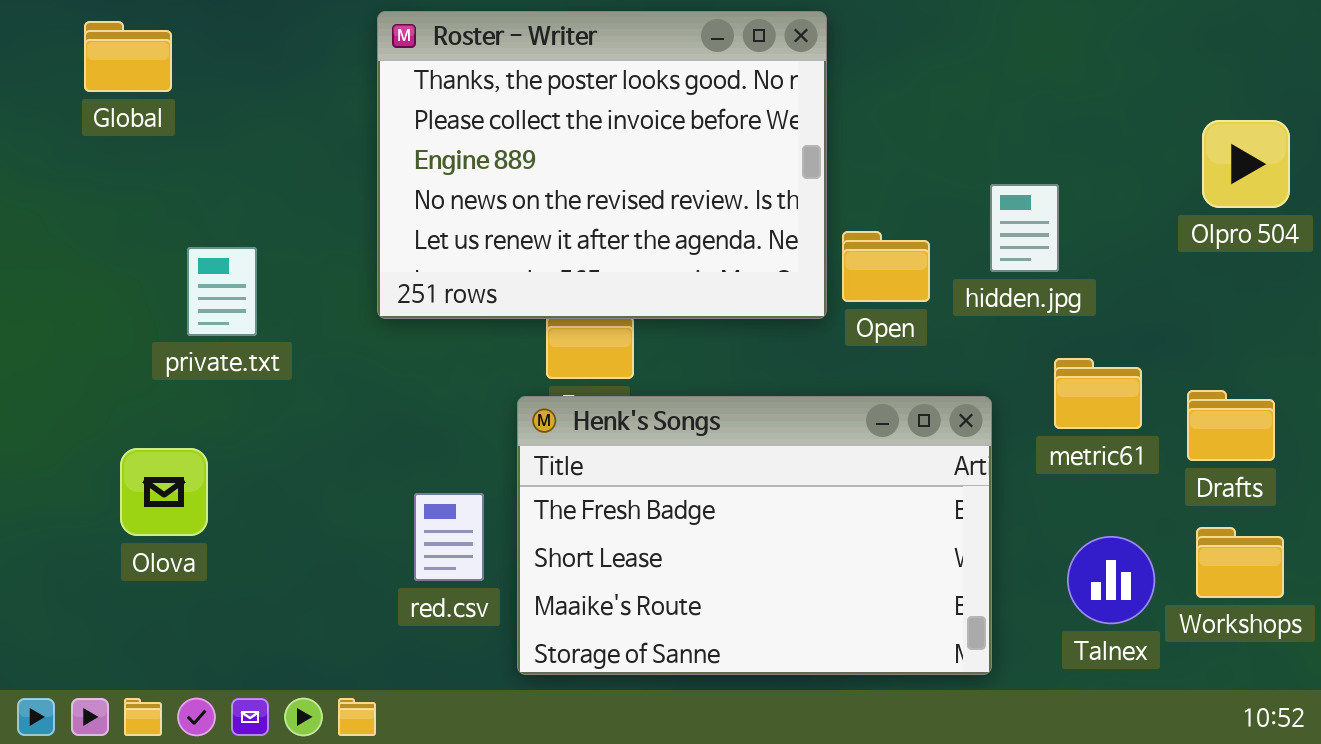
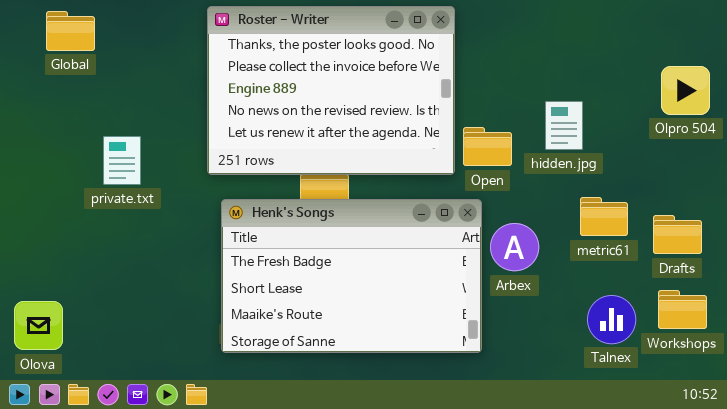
Henk's Songs: [517,396,992,675] -> [221,199,482,353], moved
Olova: [120,448,208,536] -> [14,301,63,350], moved

